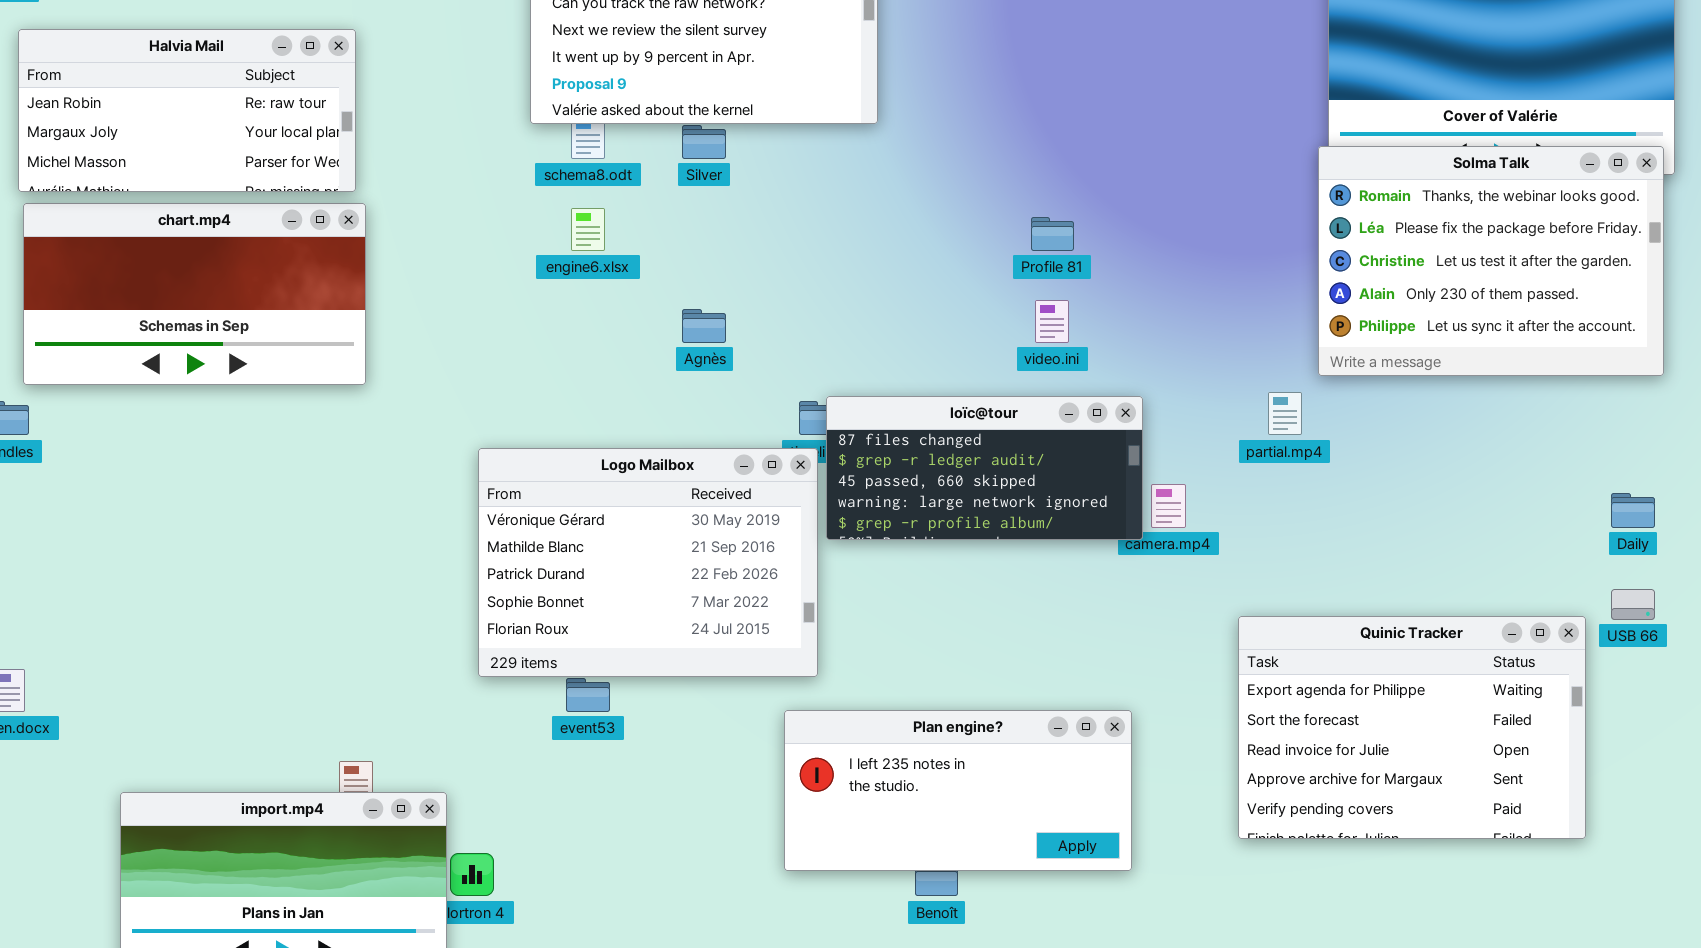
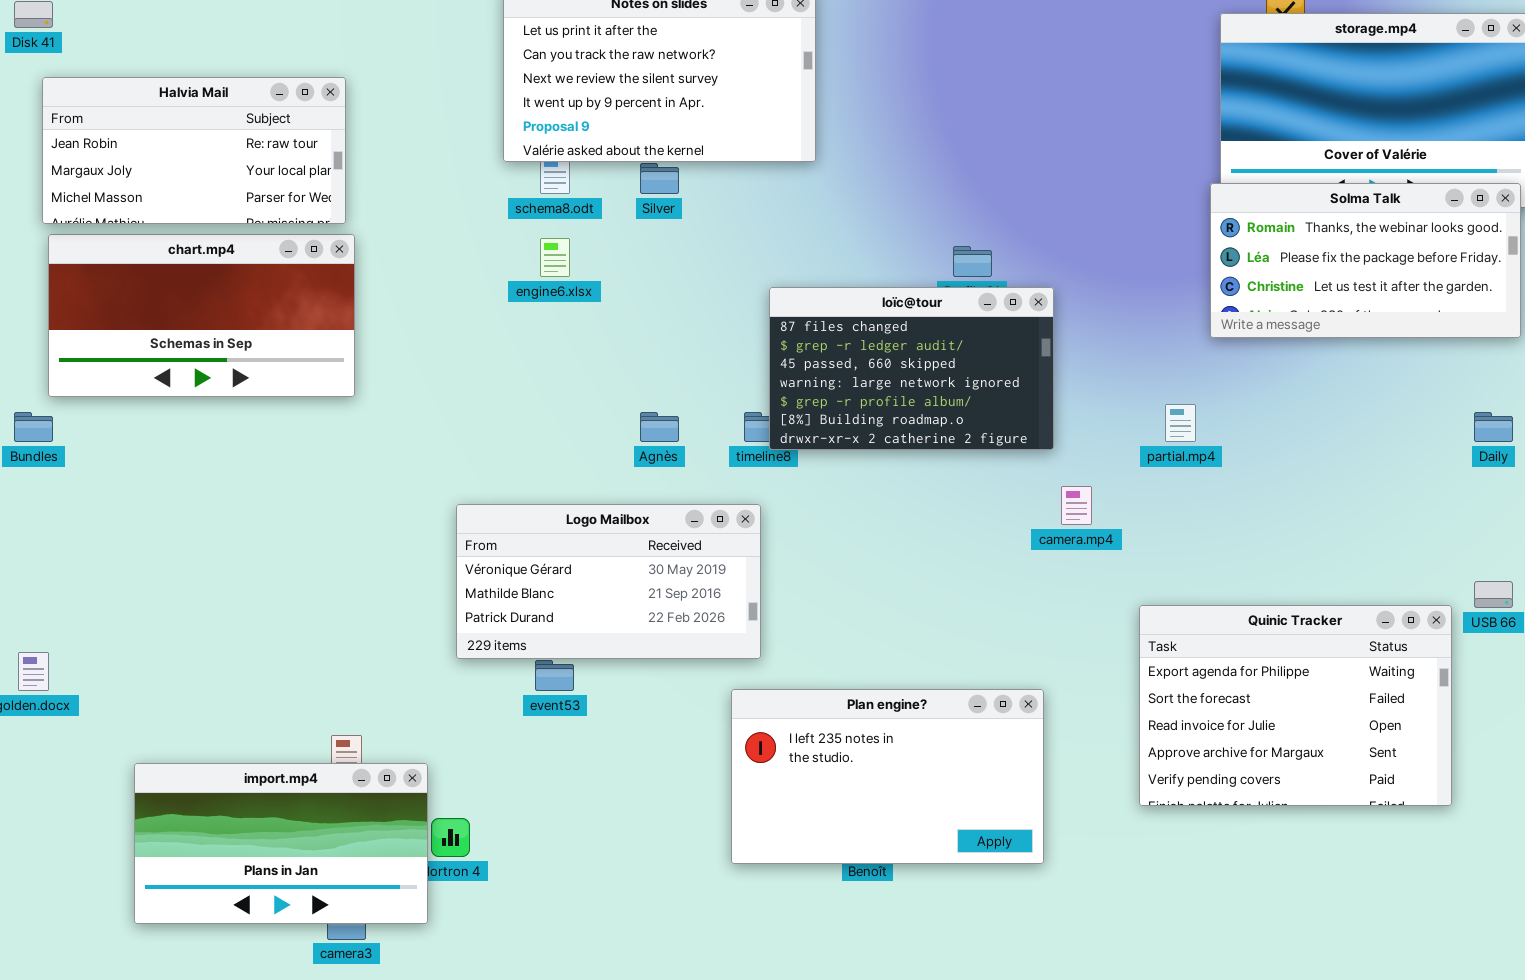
Solma Talk: [1318,146,1664,376] -> [1210,183,1521,338], resized
Agnès: [682,309,726,343] -> [640,412,679,442], moved
loïc@tour: [826,396,1143,540] -> [769,287,1054,450], moved, resized
Logo Mailbox: [478,448,818,677] -> [456,504,761,659], resized
Daily: [1611,493,1655,528] -> [1474,412,1513,442], moved
Plan engine?: [784,710,1132,871] -> [731,689,1044,864], resized

